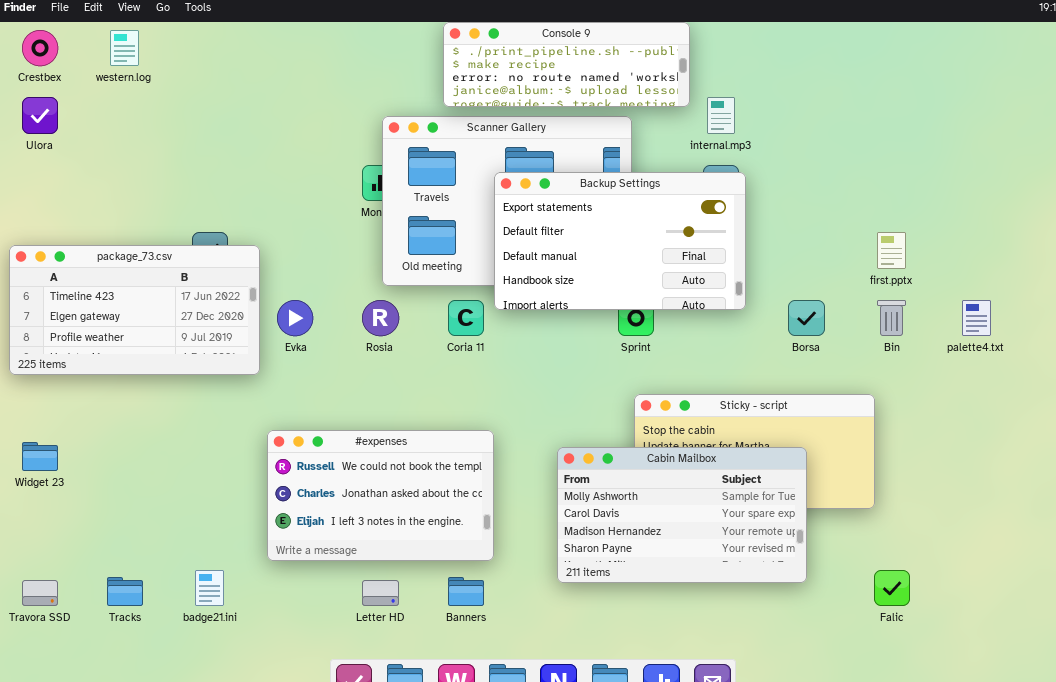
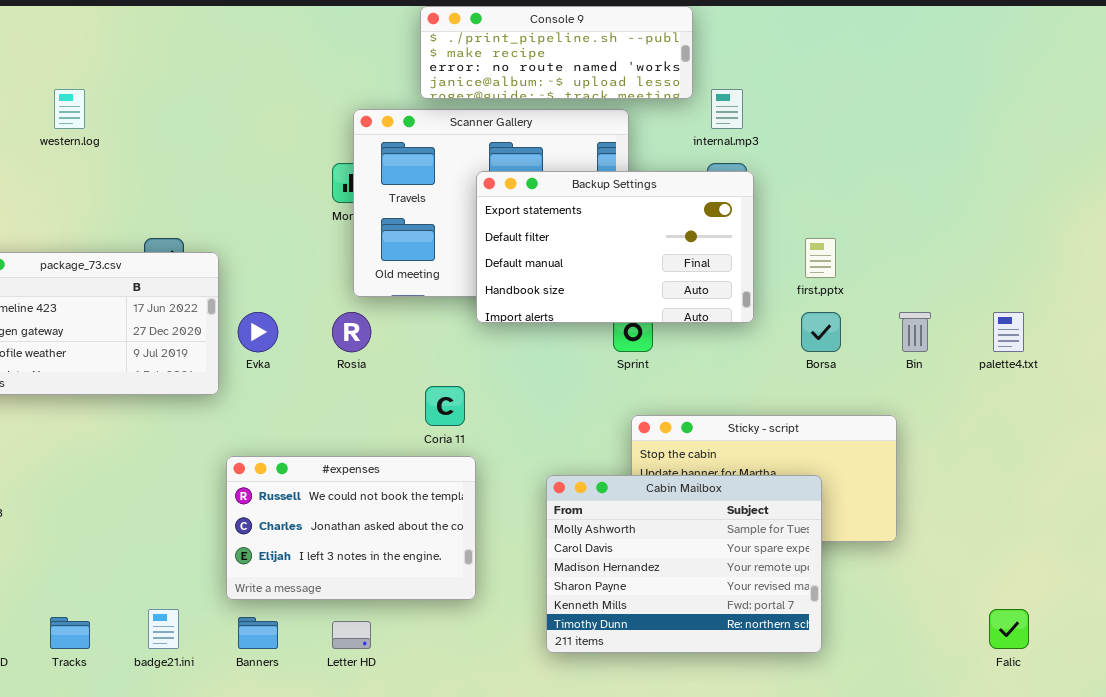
western.log: [110,30,139,66] -> [54,89,85,129], moved
first.pptx: [877,232,906,269] -> [805,238,836,278], moved
Coria 11: [448,300,484,336] -> [425,386,465,426], moved
Cabin Mailbox: [557,447,807,583] -> [546,475,822,653], resized
Falic: [874,570,910,606] -> [989,609,1029,649], moved
Banners: [448,577,484,606] -> [238,617,278,649], moved

